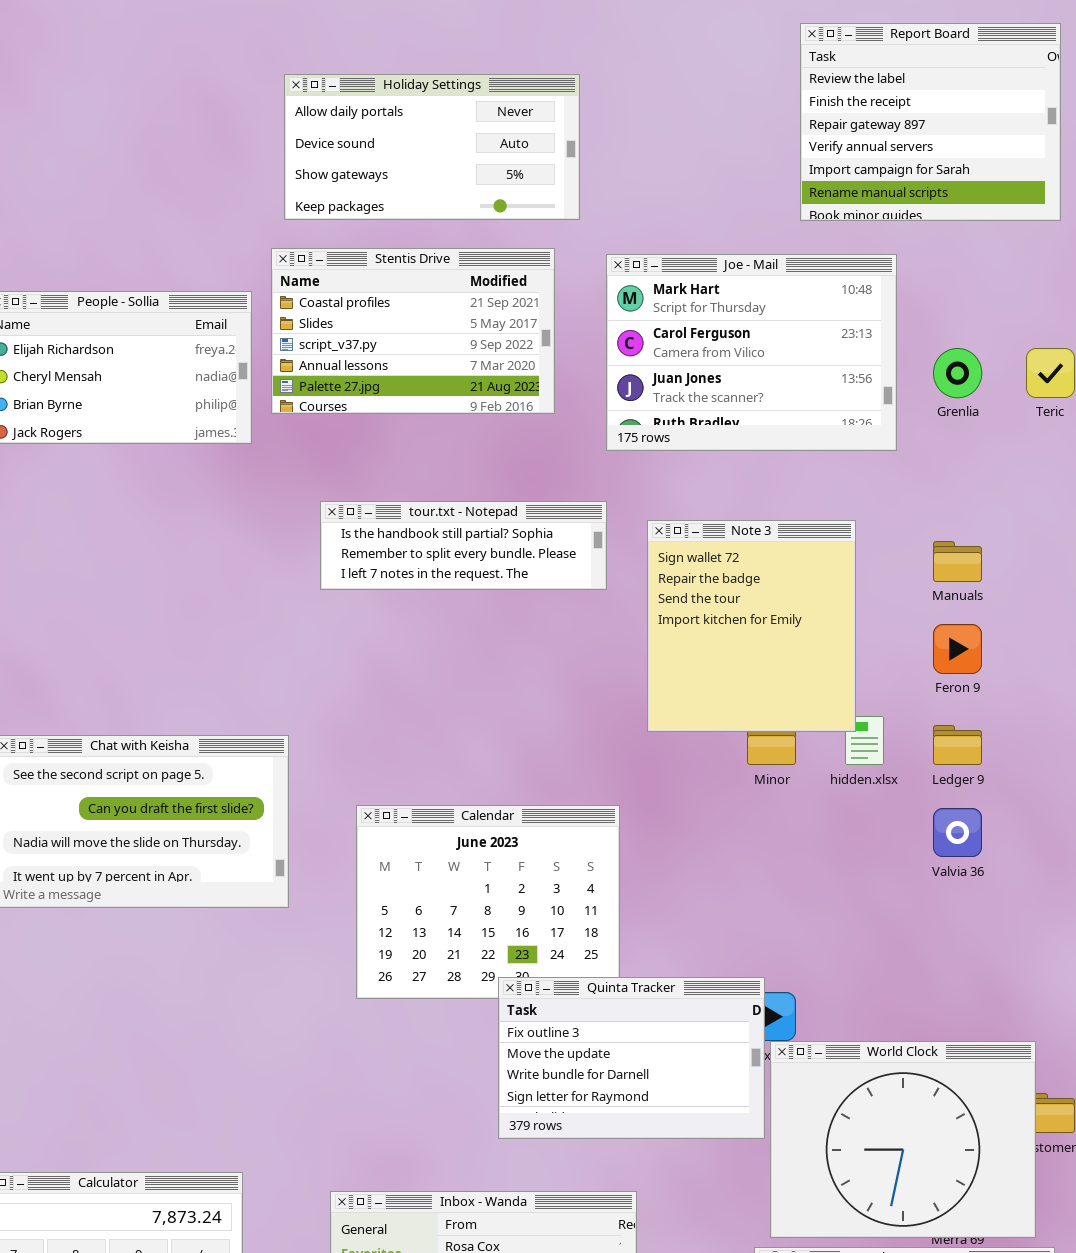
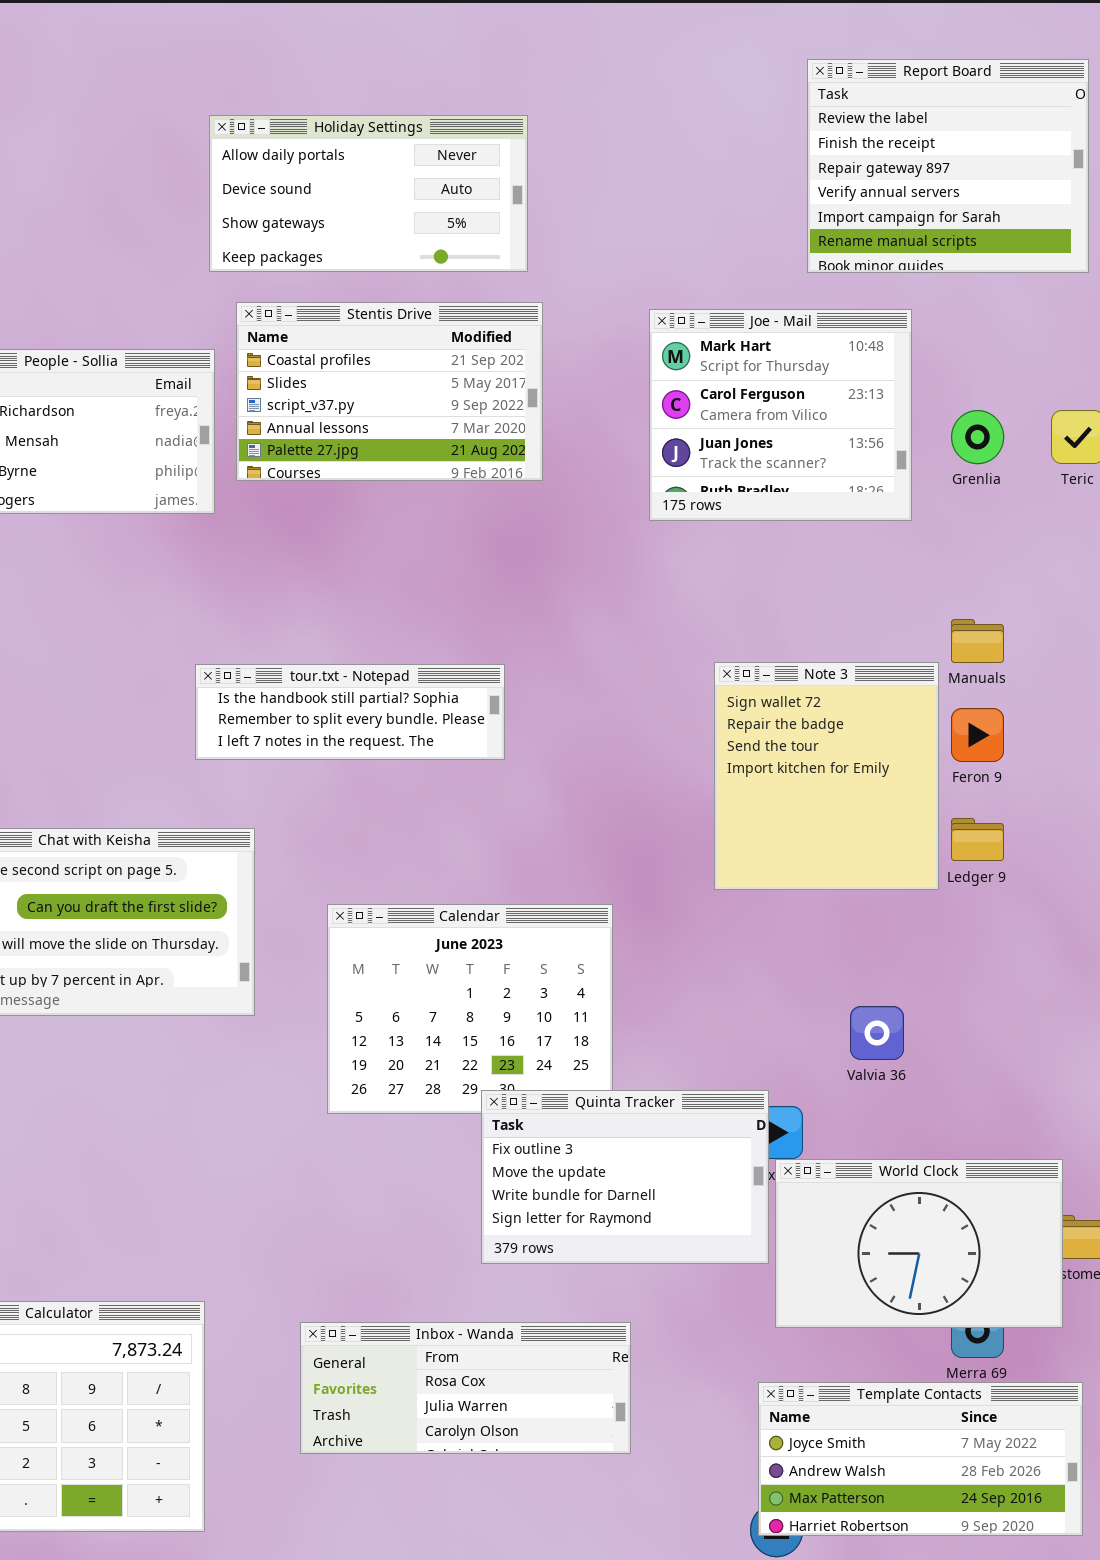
Holiday Settings: [284,74,580,220] -> [209,115,528,272], moved
Joe - Mail: [606,254,897,451] -> [649,309,912,521], resized
tour.txt - Notepad: [320,501,607,590] -> [195,664,505,760], moved
Note 3: [647,520,856,732] -> [714,662,939,890], moved
Valvia 36: [933,808,982,857] -> [850,1006,904,1060], moved
World Clock: [770,1041,1036,1238] -> [775,1159,1063,1328], resized

